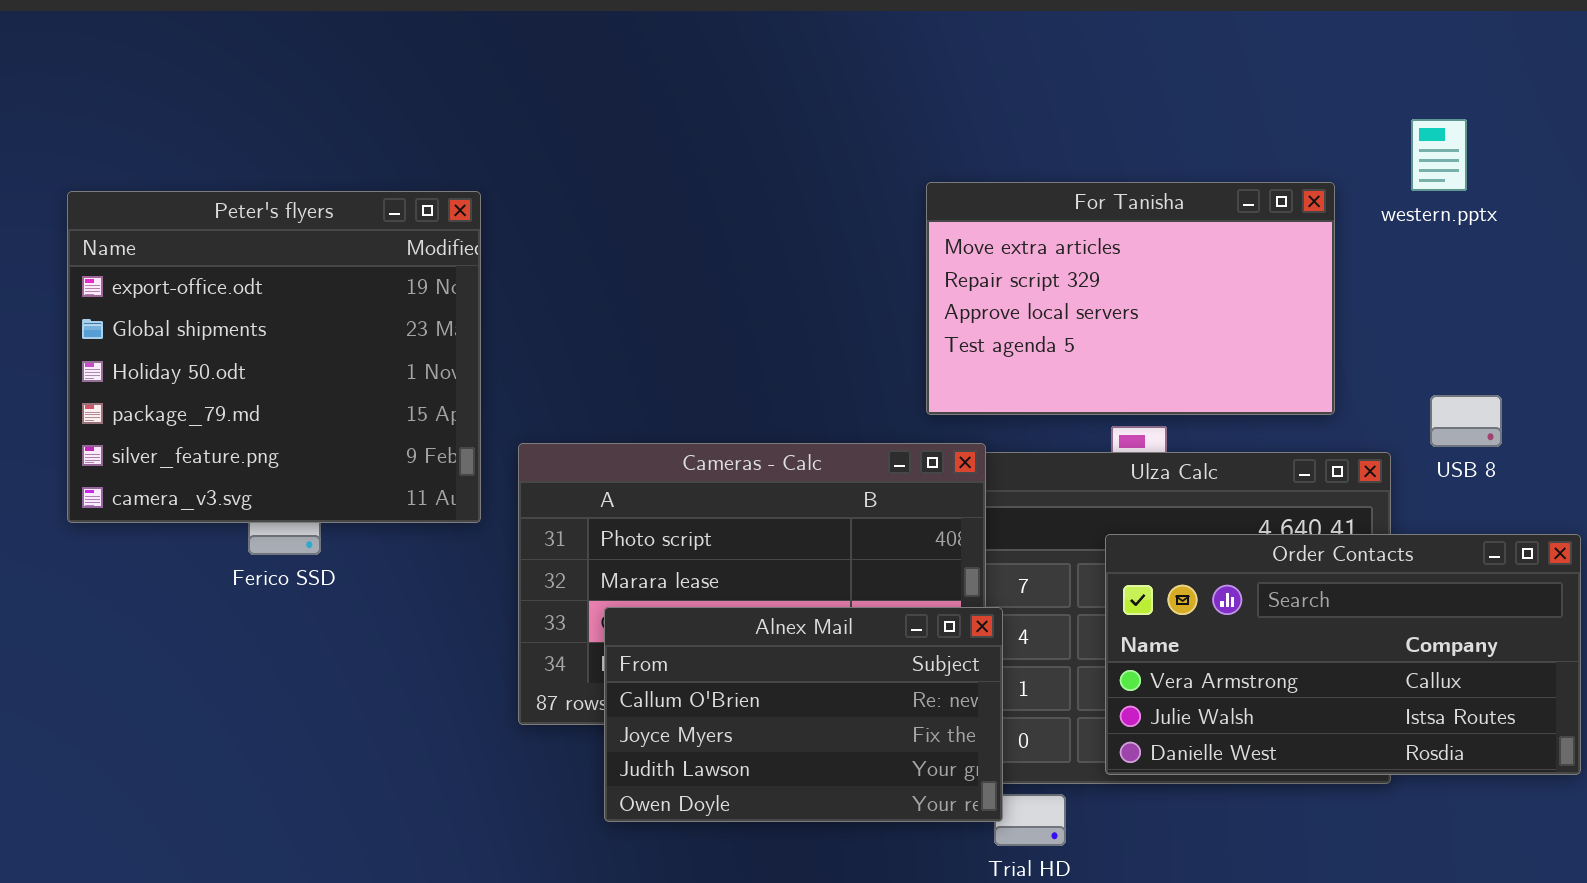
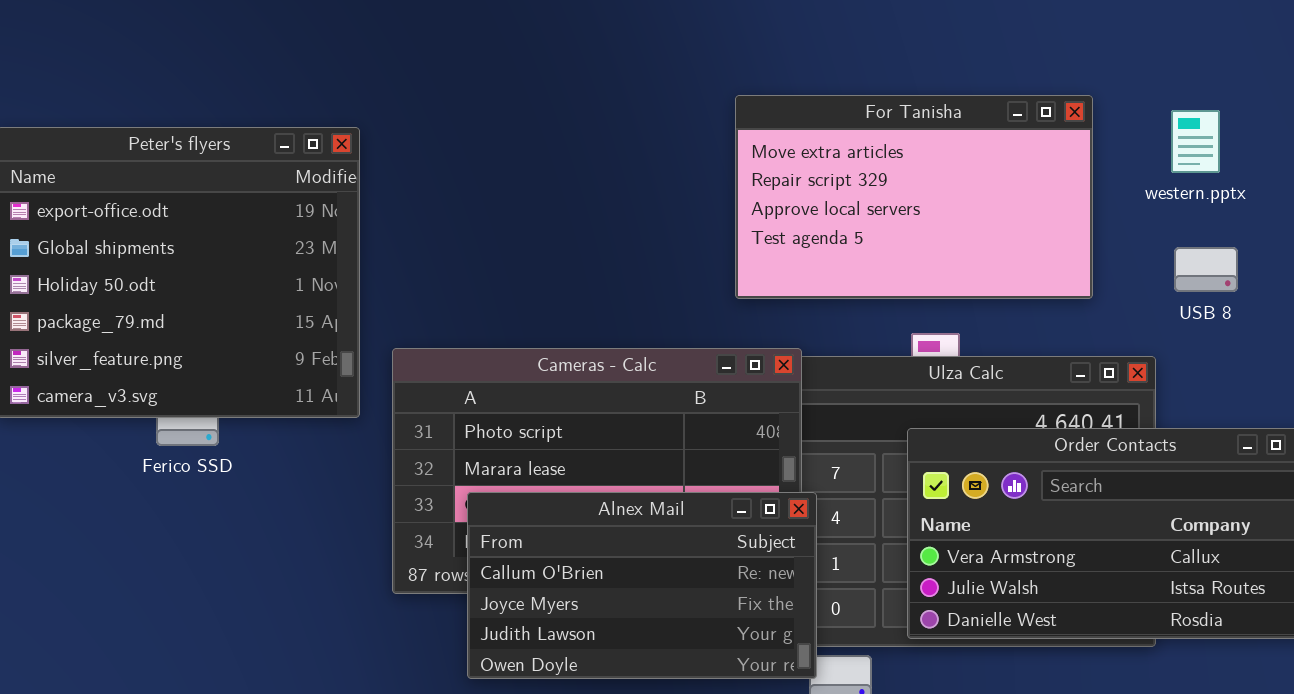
western.pptx: [1411,119,1467,191] -> [1171,110,1220,173], moved
For Tanisha: [926,182,1335,415] -> [735,95,1093,299], moved
USB 8: [1430,395,1502,447] -> [1174,247,1238,292], moved

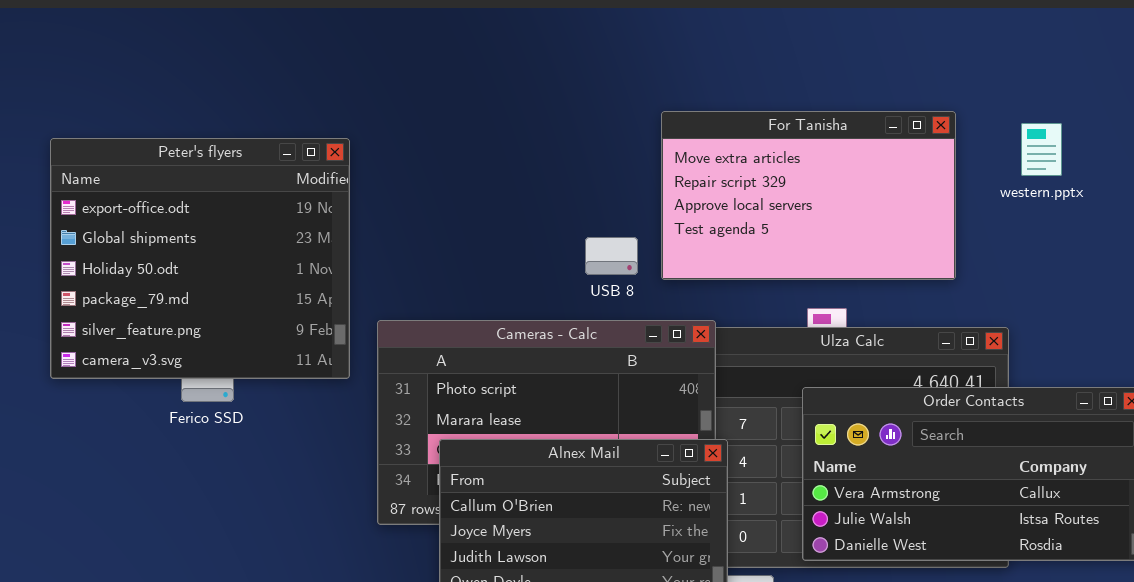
USB 8: [1174,247,1238,292] -> [585,237,638,275], moved

